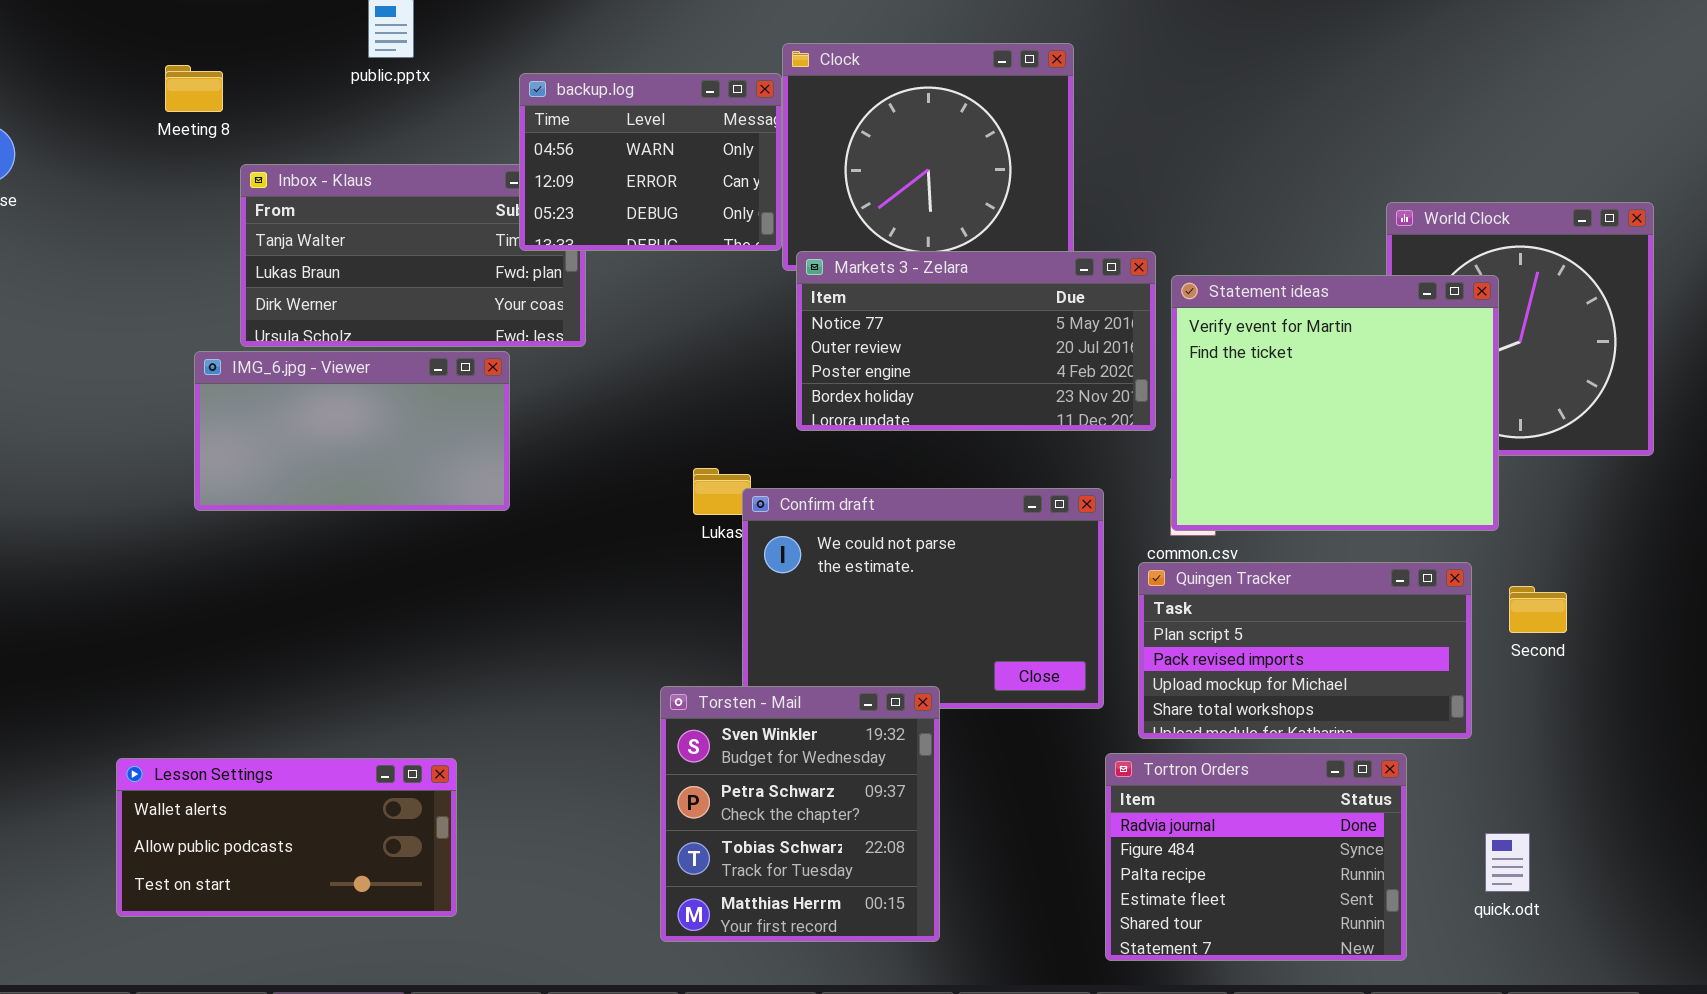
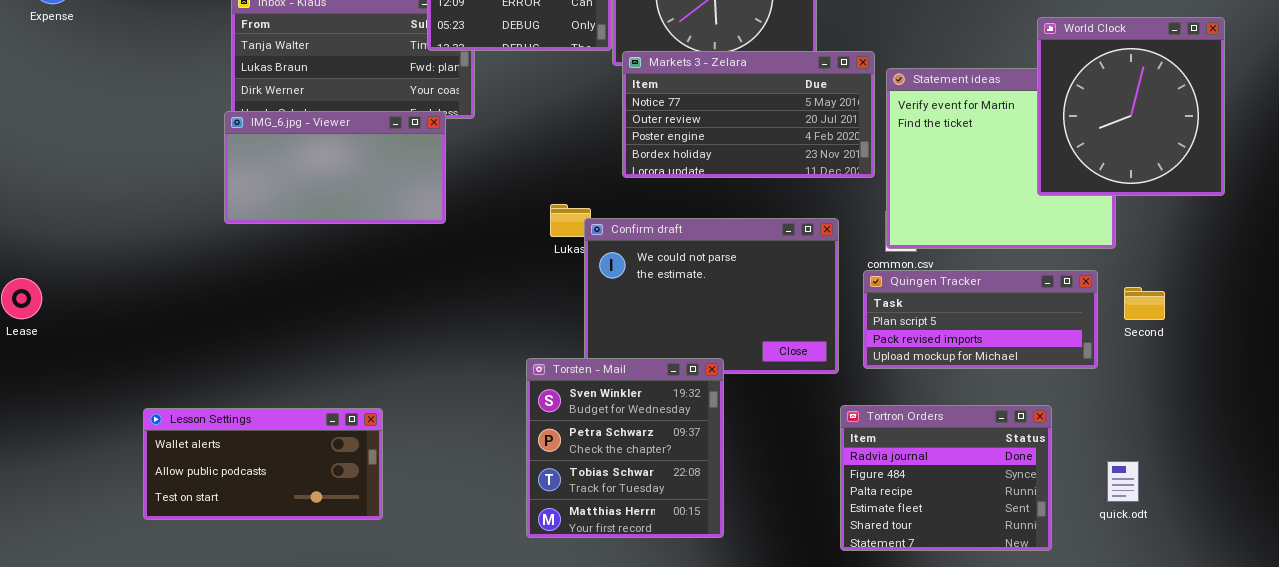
World Clock: [1386,202,1654,456] -> [1037,17,1225,196], raised
IMG_6.jpg - Viewer: [194,351,510,511] -> [224,111,446,224], moved
Quingen Tracker: [1138,562,1472,739] -> [863,270,1098,369], resized

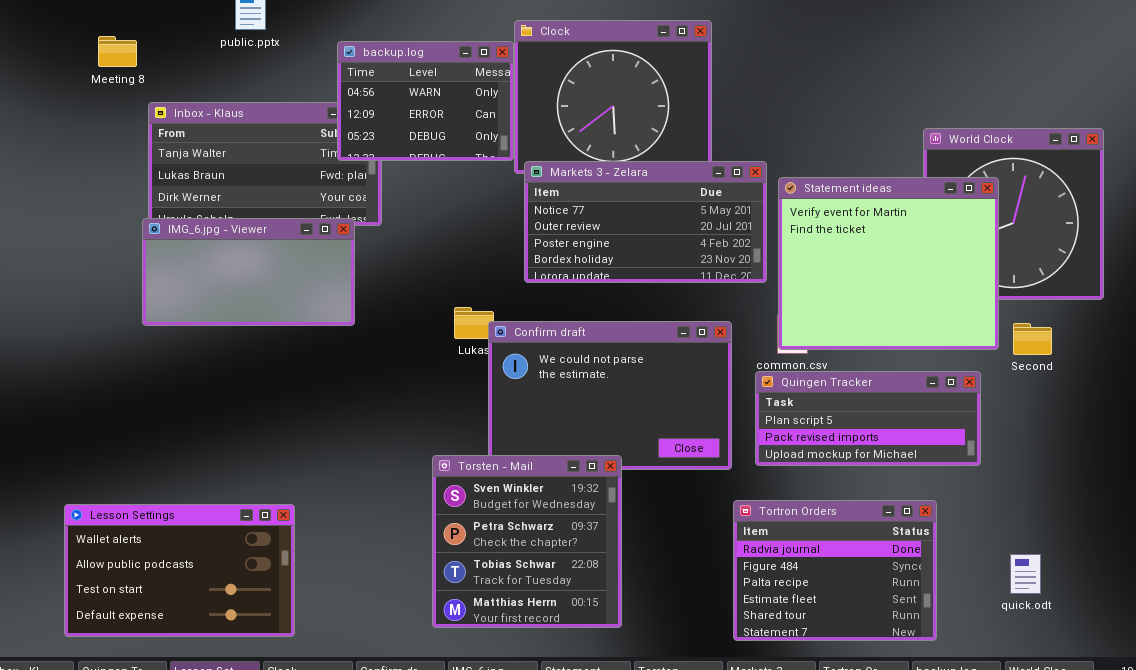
Statement ideas: [886,68,1116,249] -> [778,177,999,350], raised
Second: [1124,287,1165,320] -> [1013,323,1052,355], moved
Lesson Settings: [143,408,383,520] -> [64,504,295,637], resized
quick.odt: [1107,461,1139,502] -> [1010,554,1041,594], moved

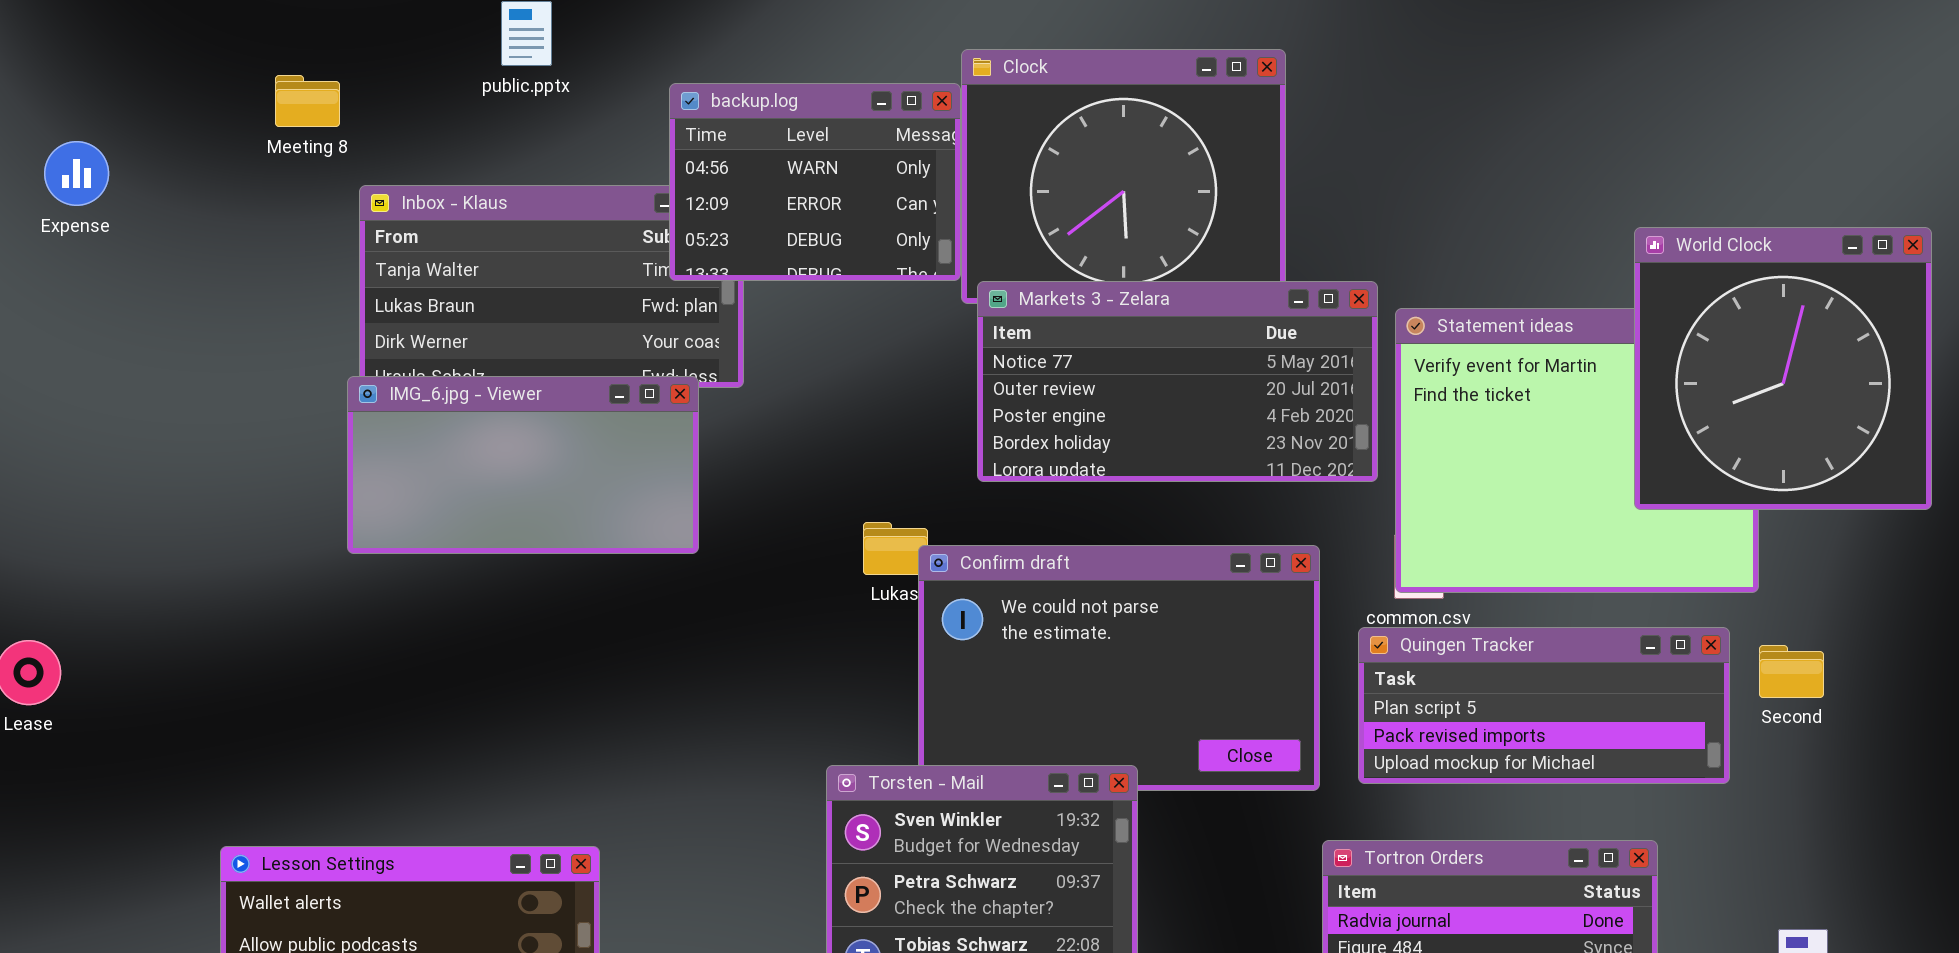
World Clock: [923,128,1104,300] -> [1634,227,1932,510], raised
Second: [1013,323,1052,355] -> [1759,645,1824,698], moved

